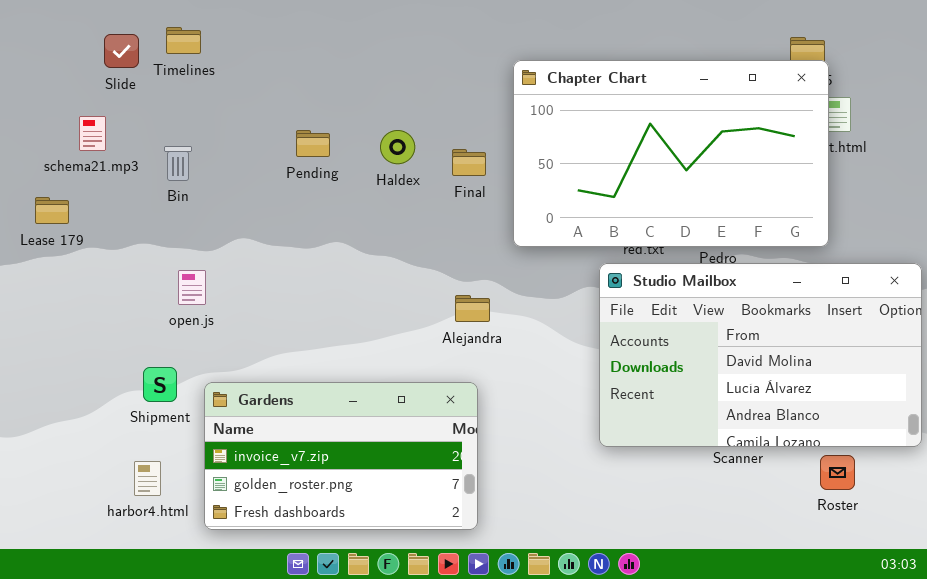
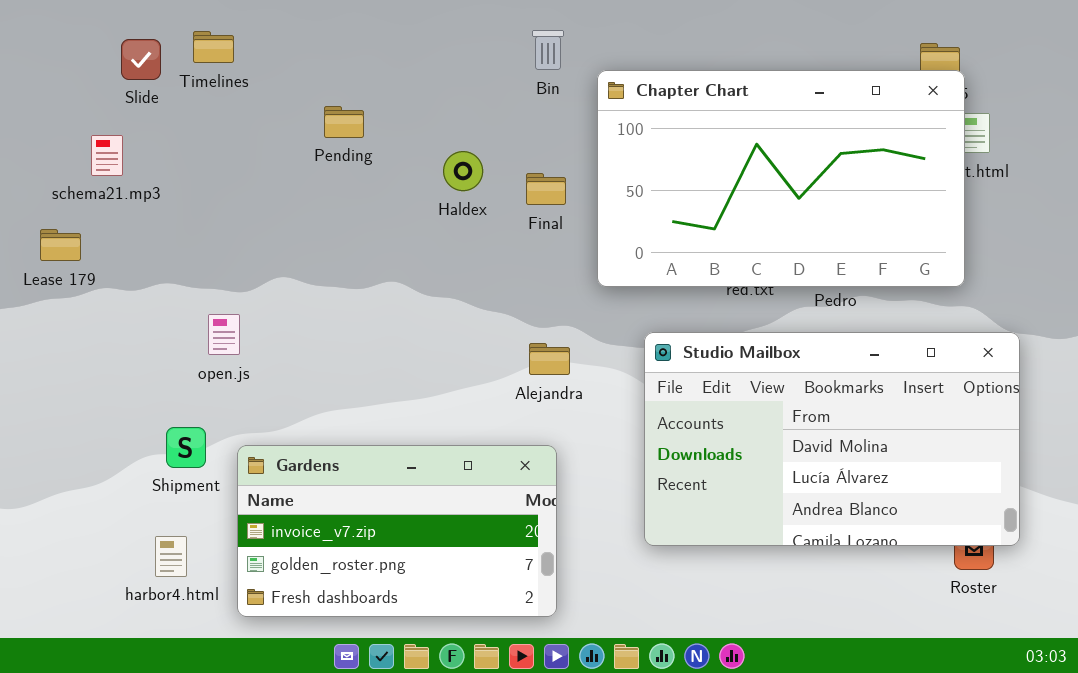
Pending: [296,130,330,157] -> [324,106,364,138], moved
Bin: [164,146,192,181] -> [532,30,564,70], moved
Studio Mailbox: [599,263,922,447] -> [644,332,1020,546], moved

